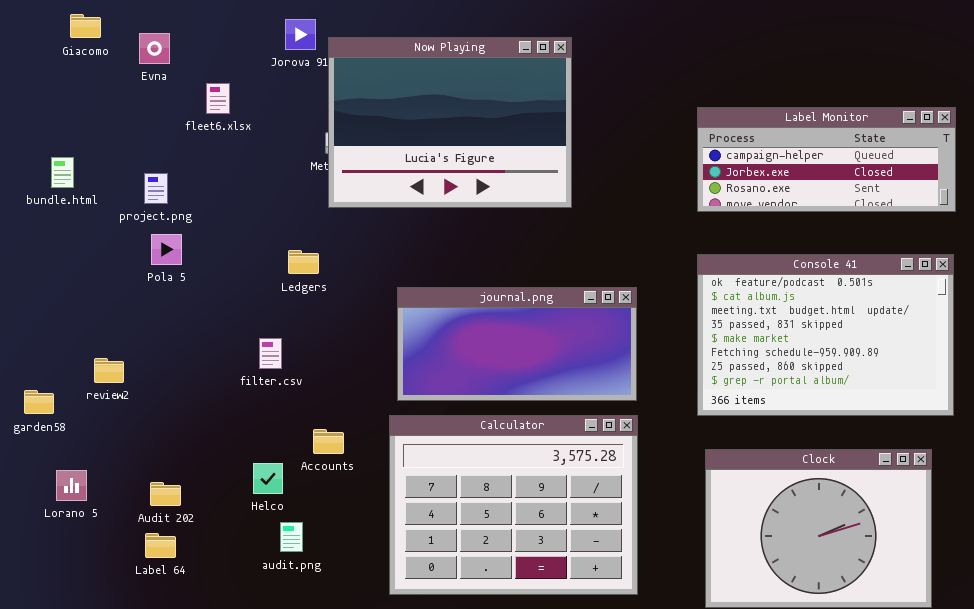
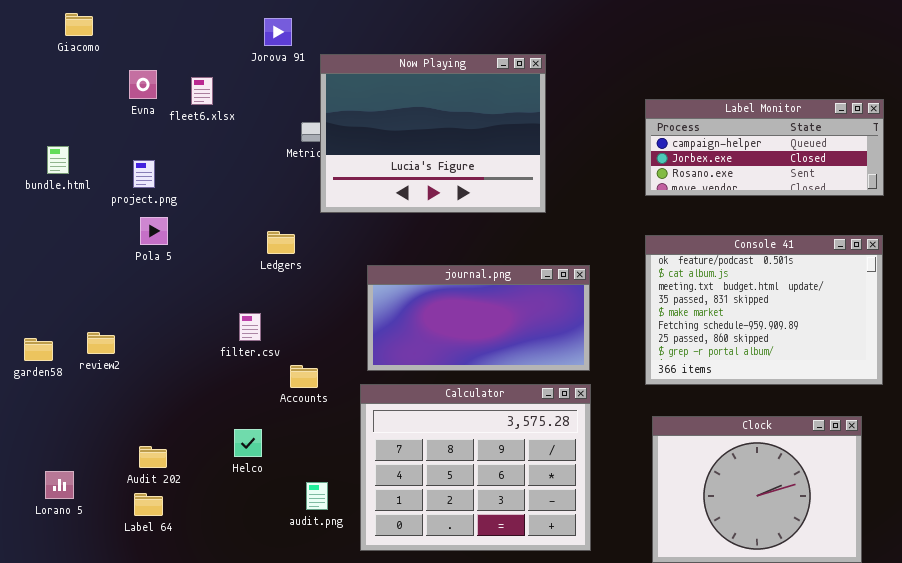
Evna: [139,33,170,64] -> [129,70,157,99], moved
Now Playing: [328,37,572,208] -> [320,54,546,213], moved
garden58: [24,390,54,414] -> [24,338,53,361], moved
Accounts: [313,429,344,454] -> [290,365,318,388], moved
Lorano 5: [56,470,87,501] -> [45,471,74,499], moved
audit.png: [280,522,303,552] -> [306,482,328,510], moved

